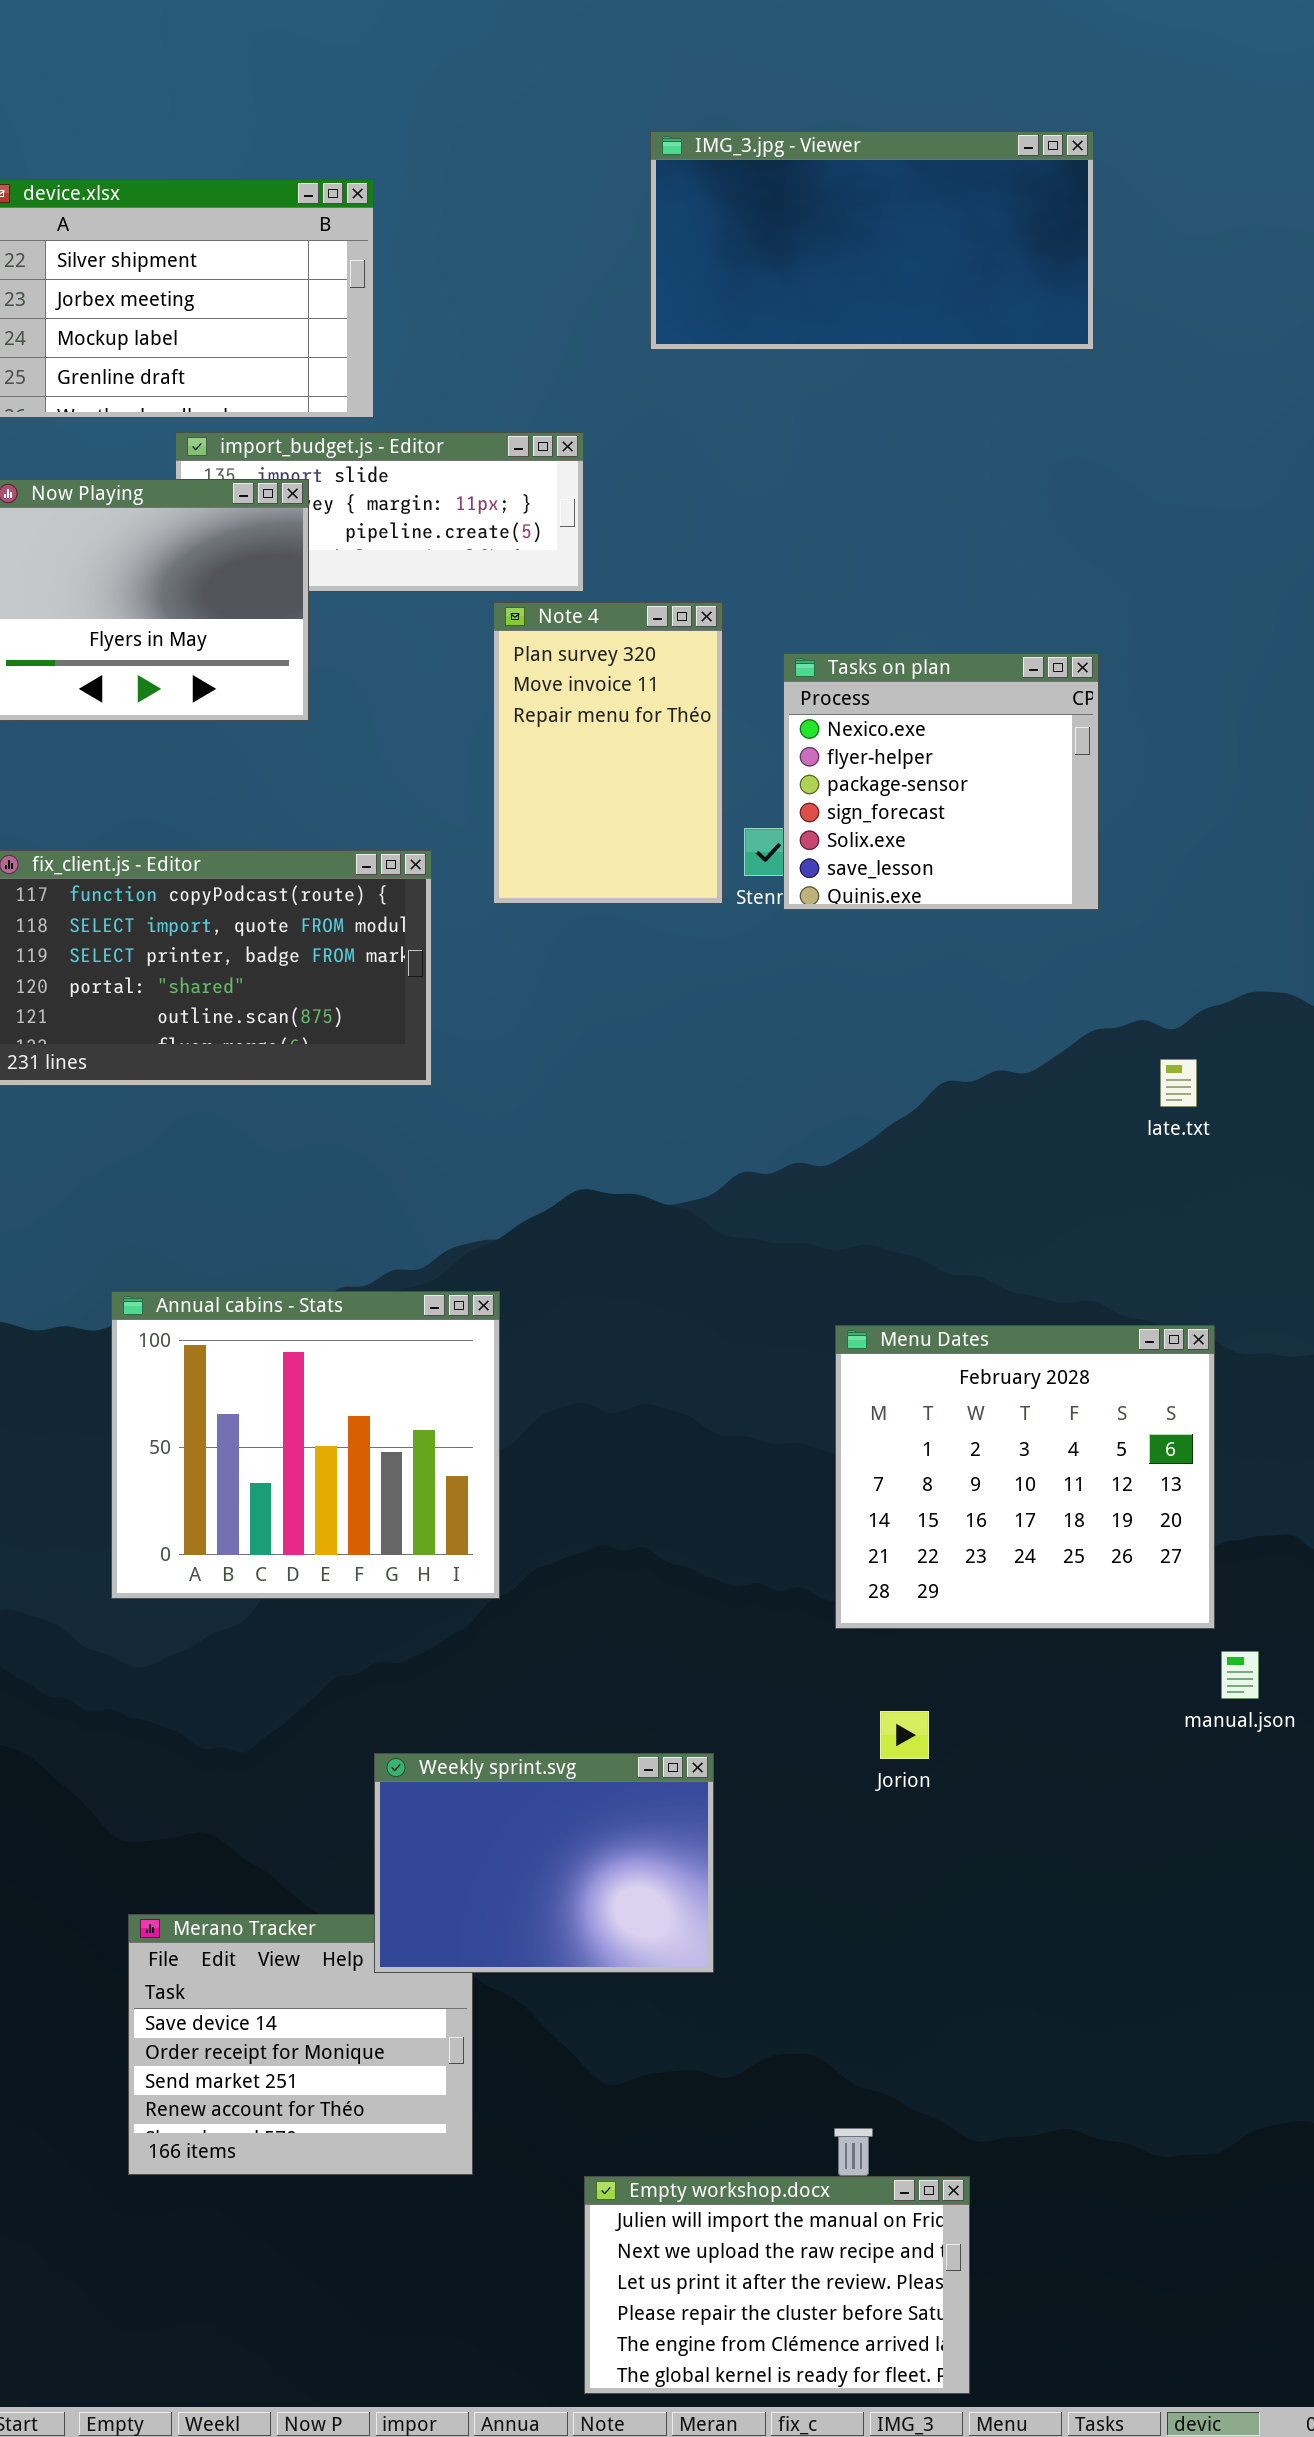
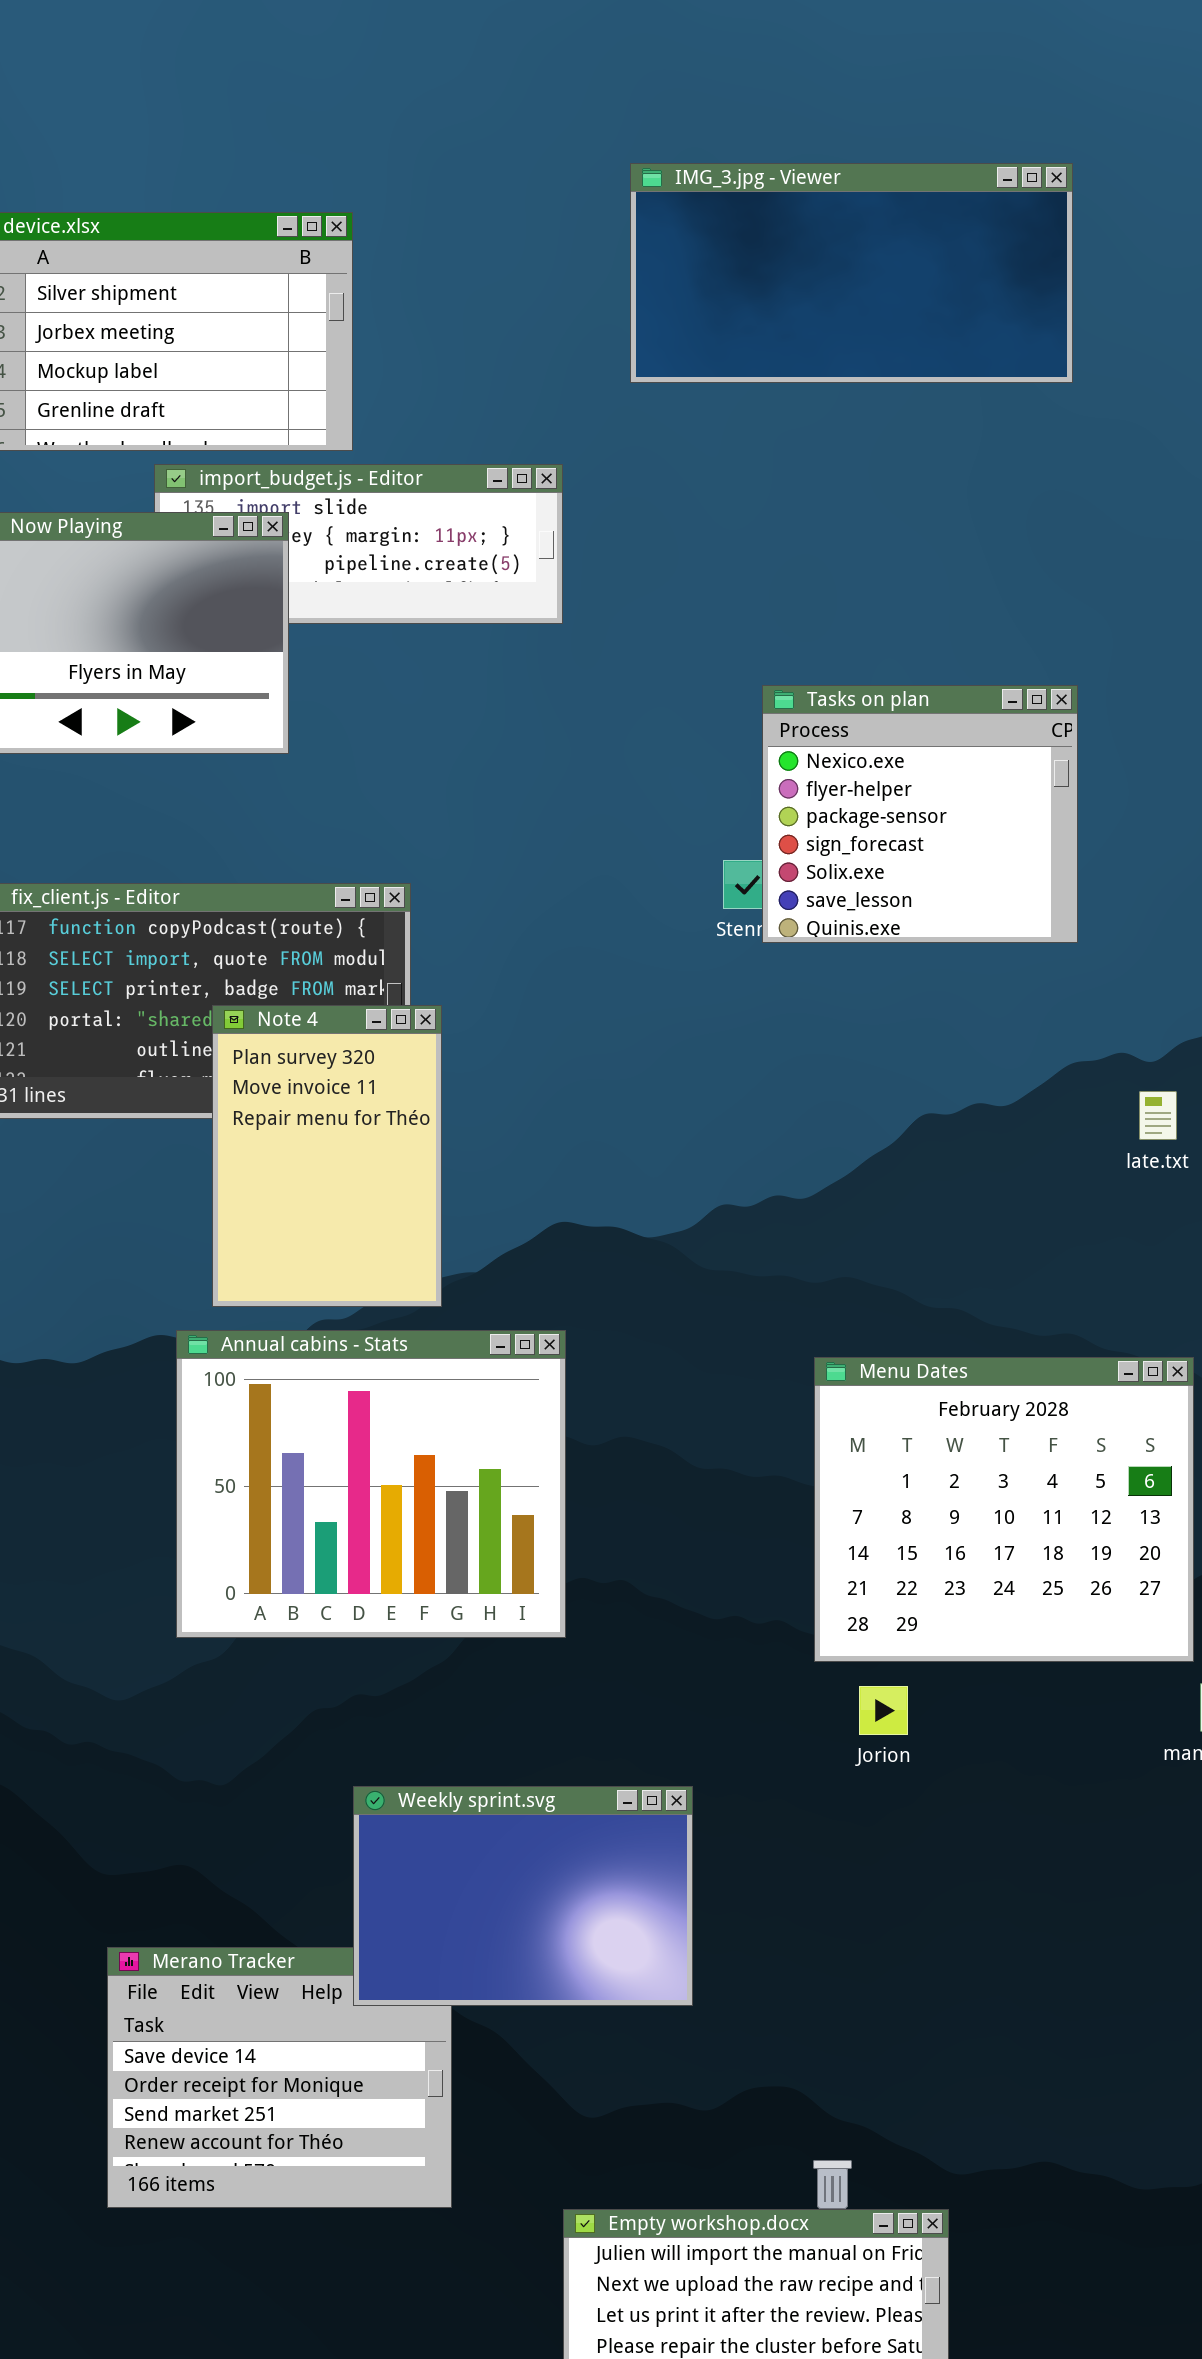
Note 4: [493,602,723,904] -> [212,1005,442,1307], moved
Annual cabins - Stats: [111,1291,500,1599] -> [176,1330,566,1638], moved
Jorion: [880,1711,929,1759] -> [859,1686,908,1735], moved

